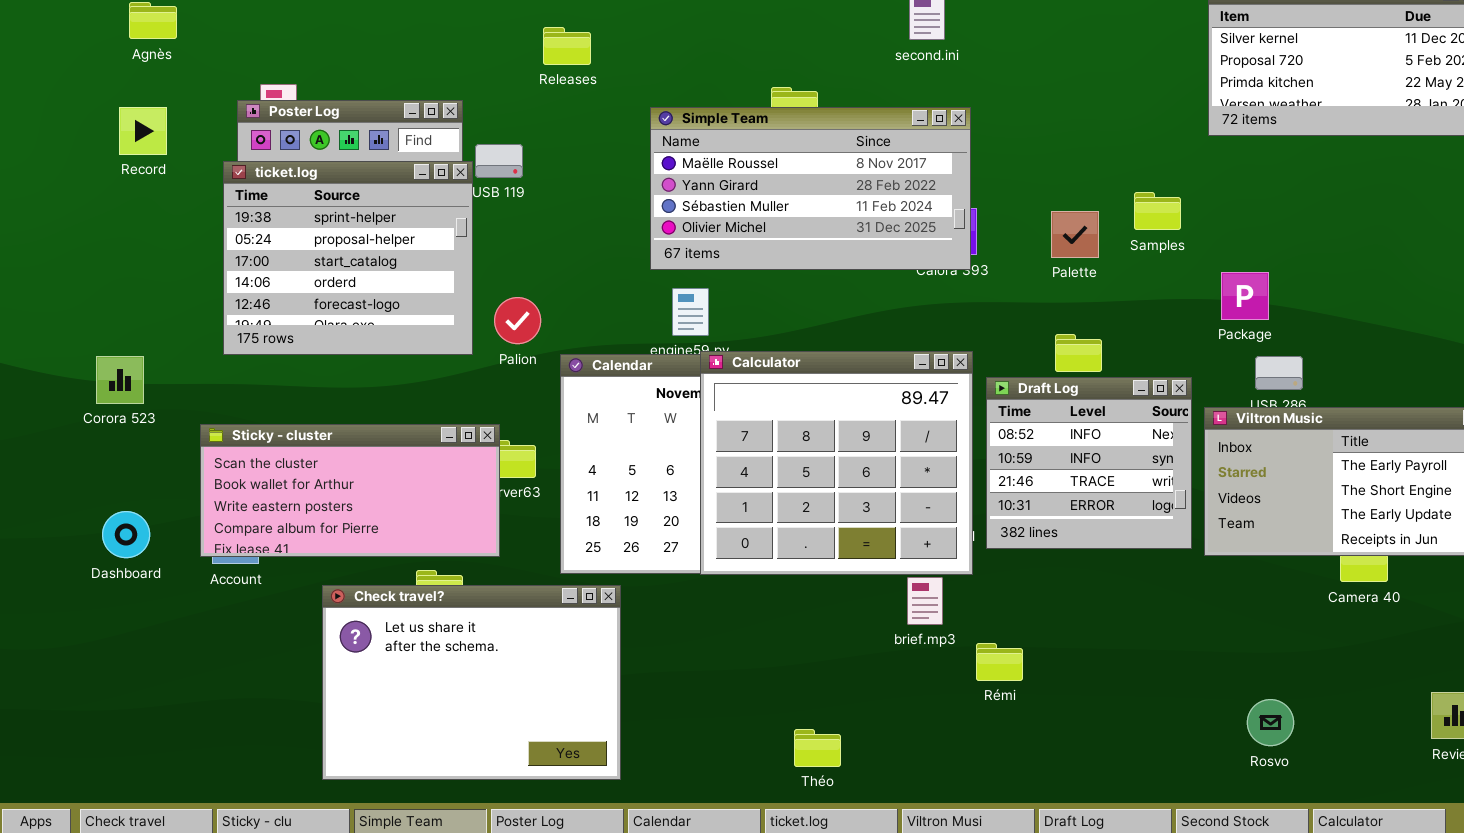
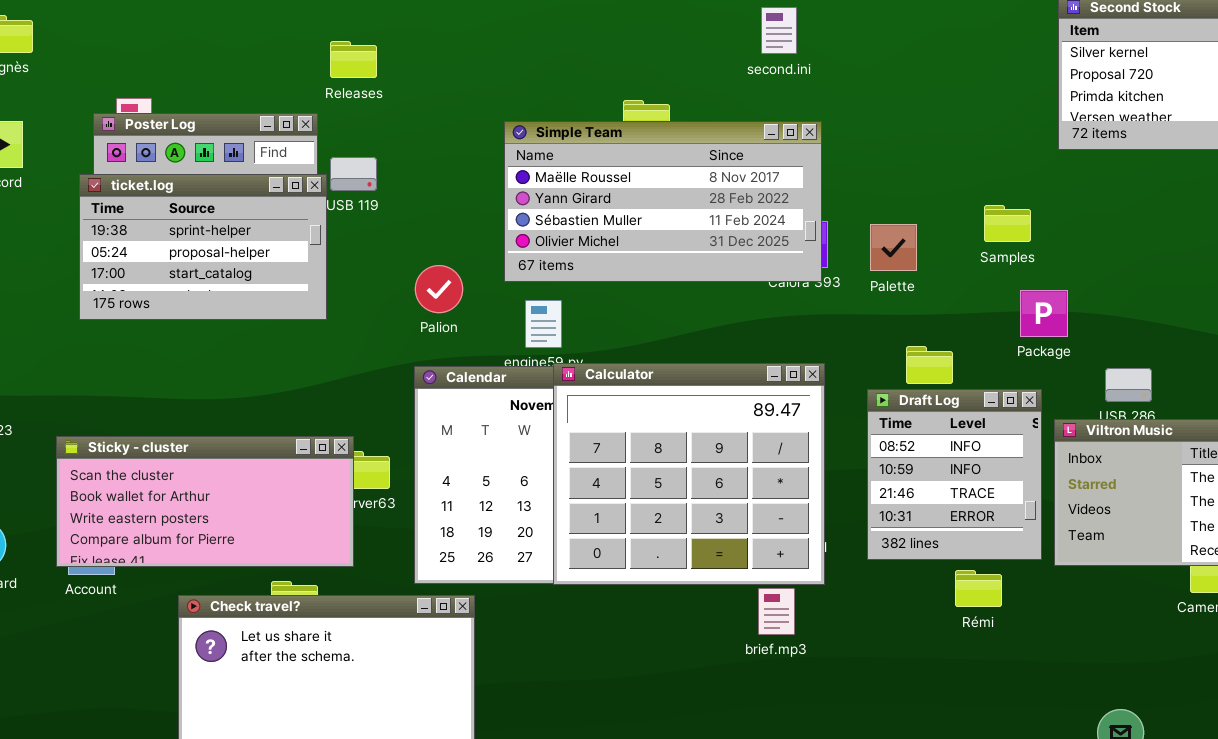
Releases: [543,27,591,65] -> [330,41,377,78], moved
ticket.log: [223,161,473,355] -> [79,174,327,320], resized
Palette: [1051,211,1099,258] -> [870,224,917,271], moved
Package: [1221,272,1269,320] -> [1020,290,1068,337], moved
Palion: [494,297,541,344] -> [415,265,463,313], moved
Draft Log: [986,377,1192,549] -> [867,389,1042,560], resized
Rémi: [976,643,1023,681] -> [955,570,1002,607], moved

